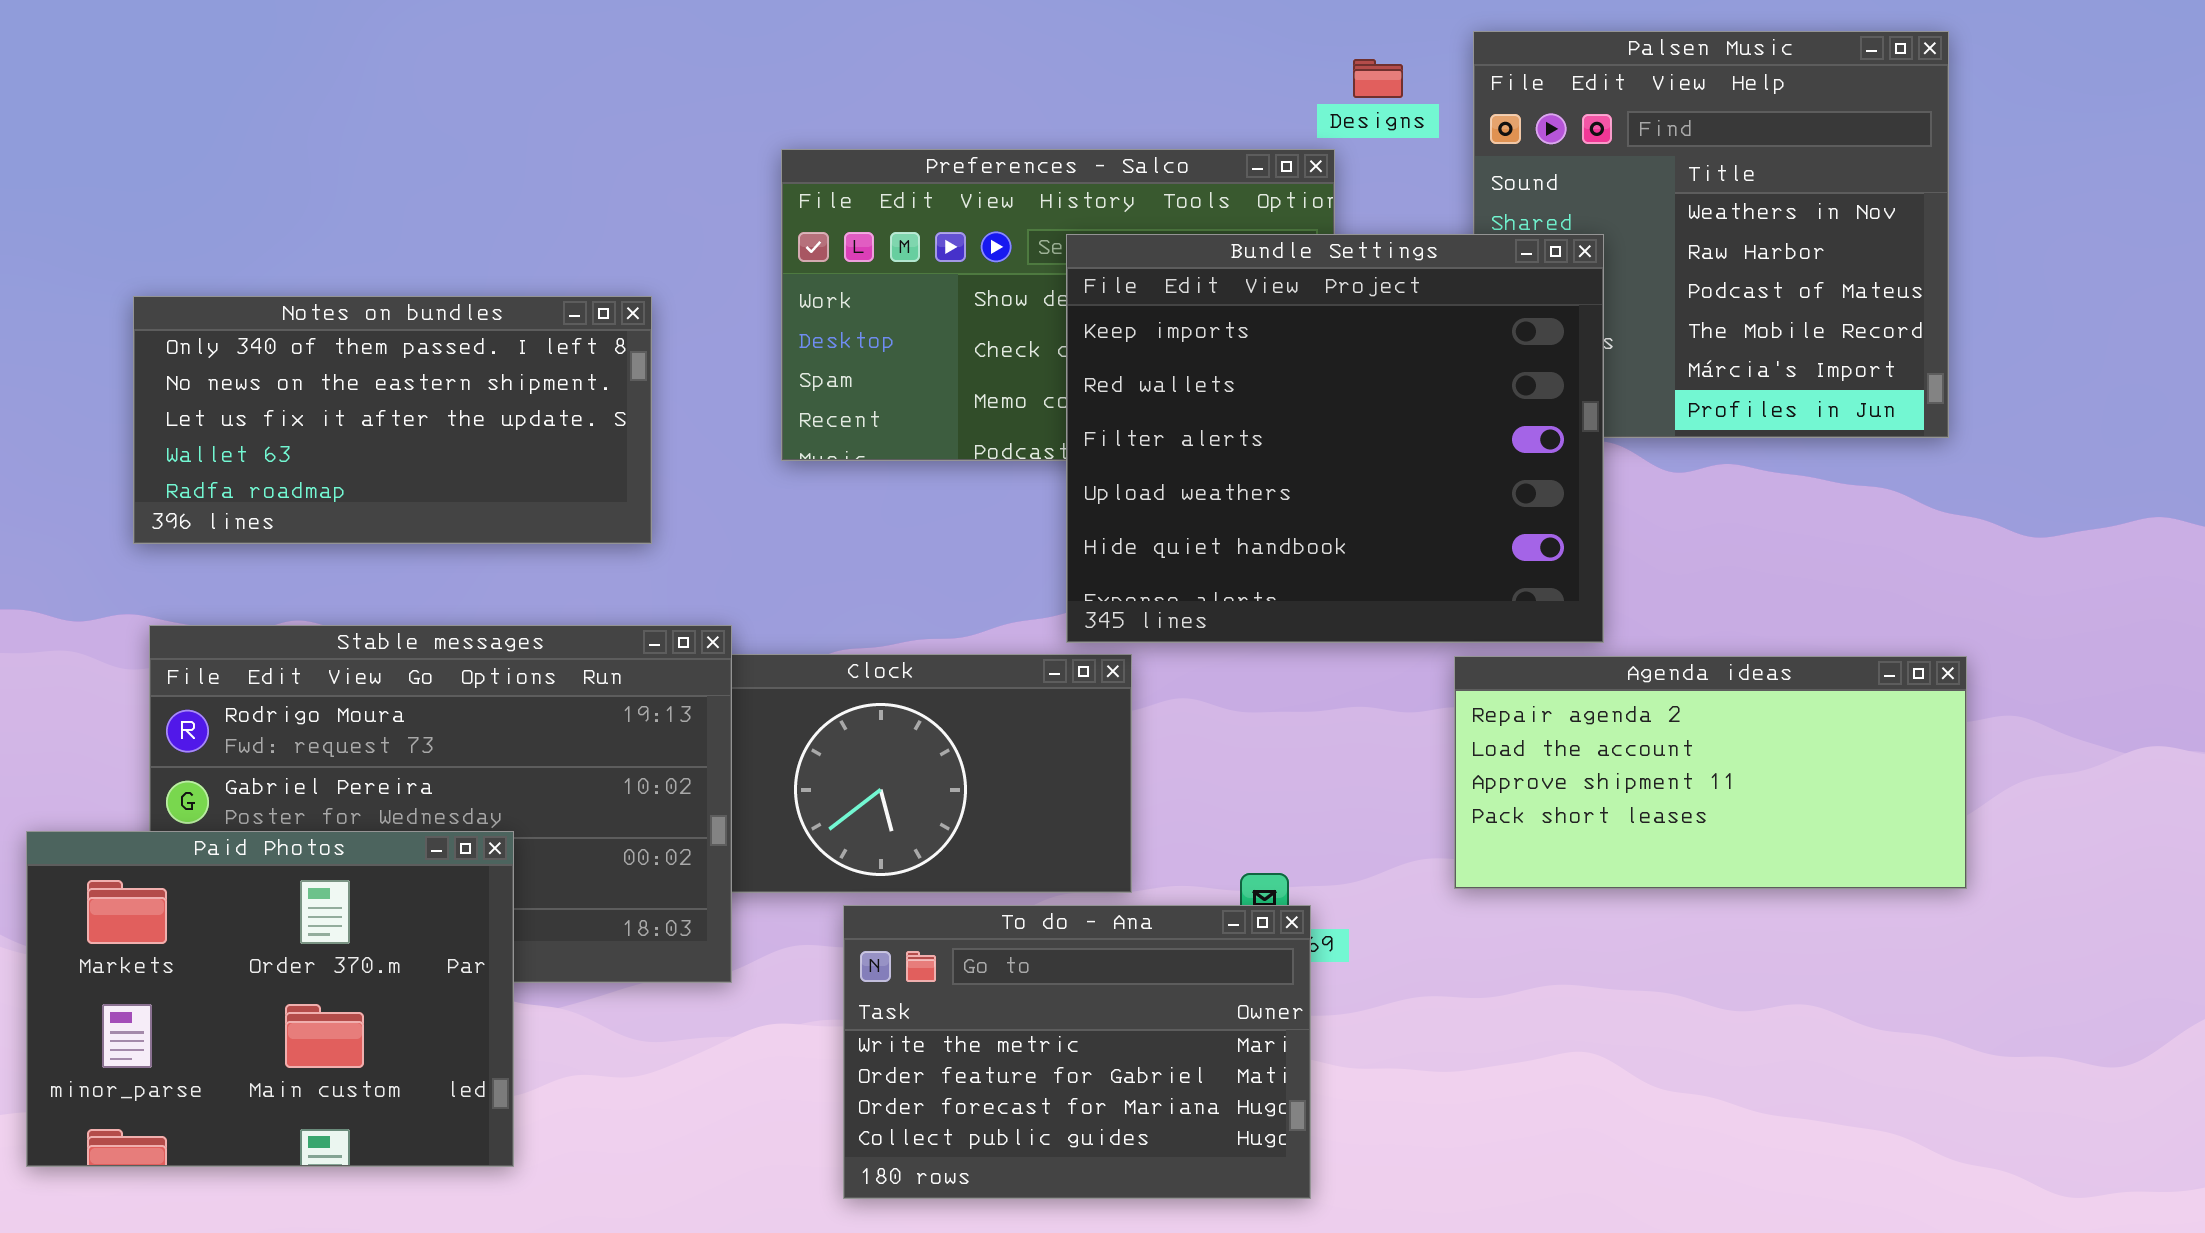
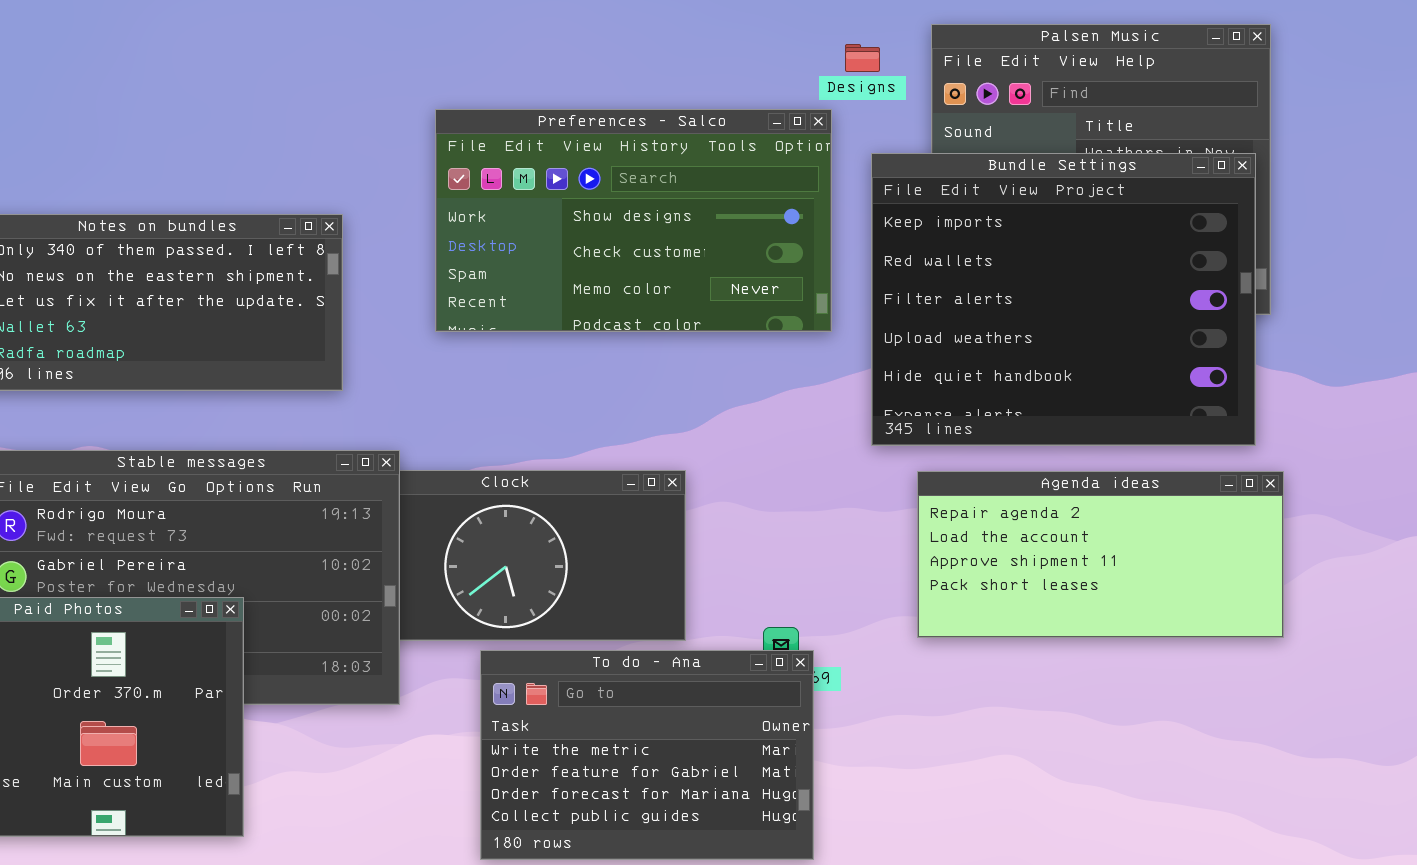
Bundle Settings: [1066,234,1604,643] -> [871,153,1256,446], moved

